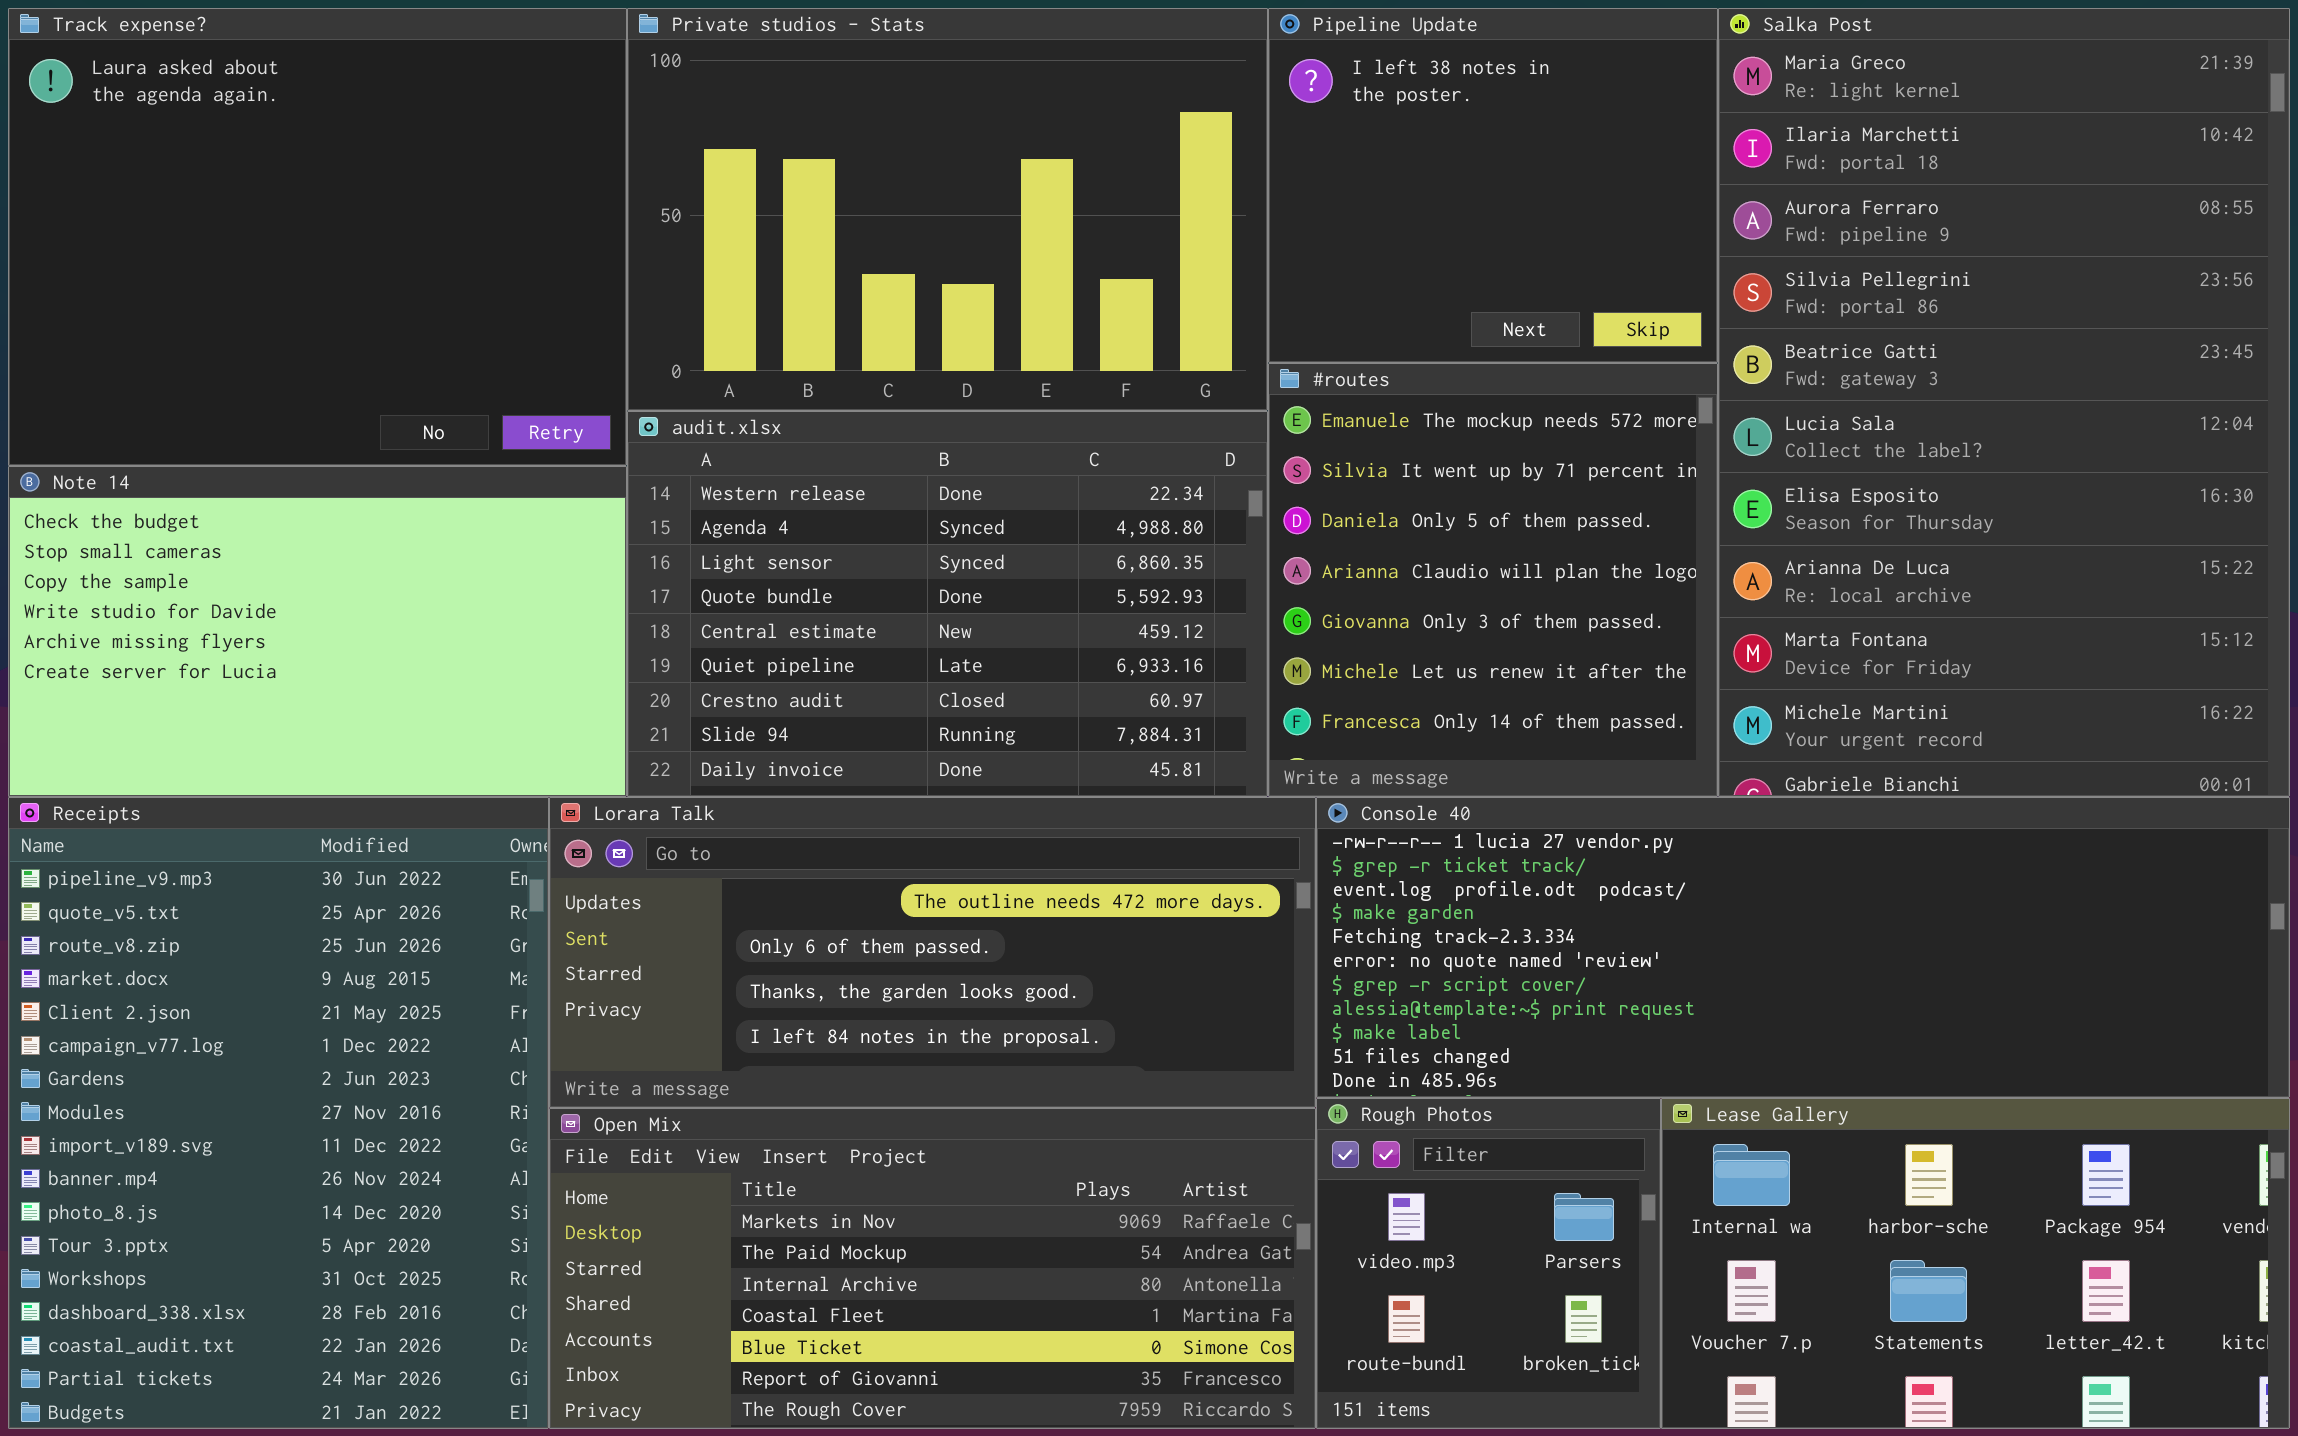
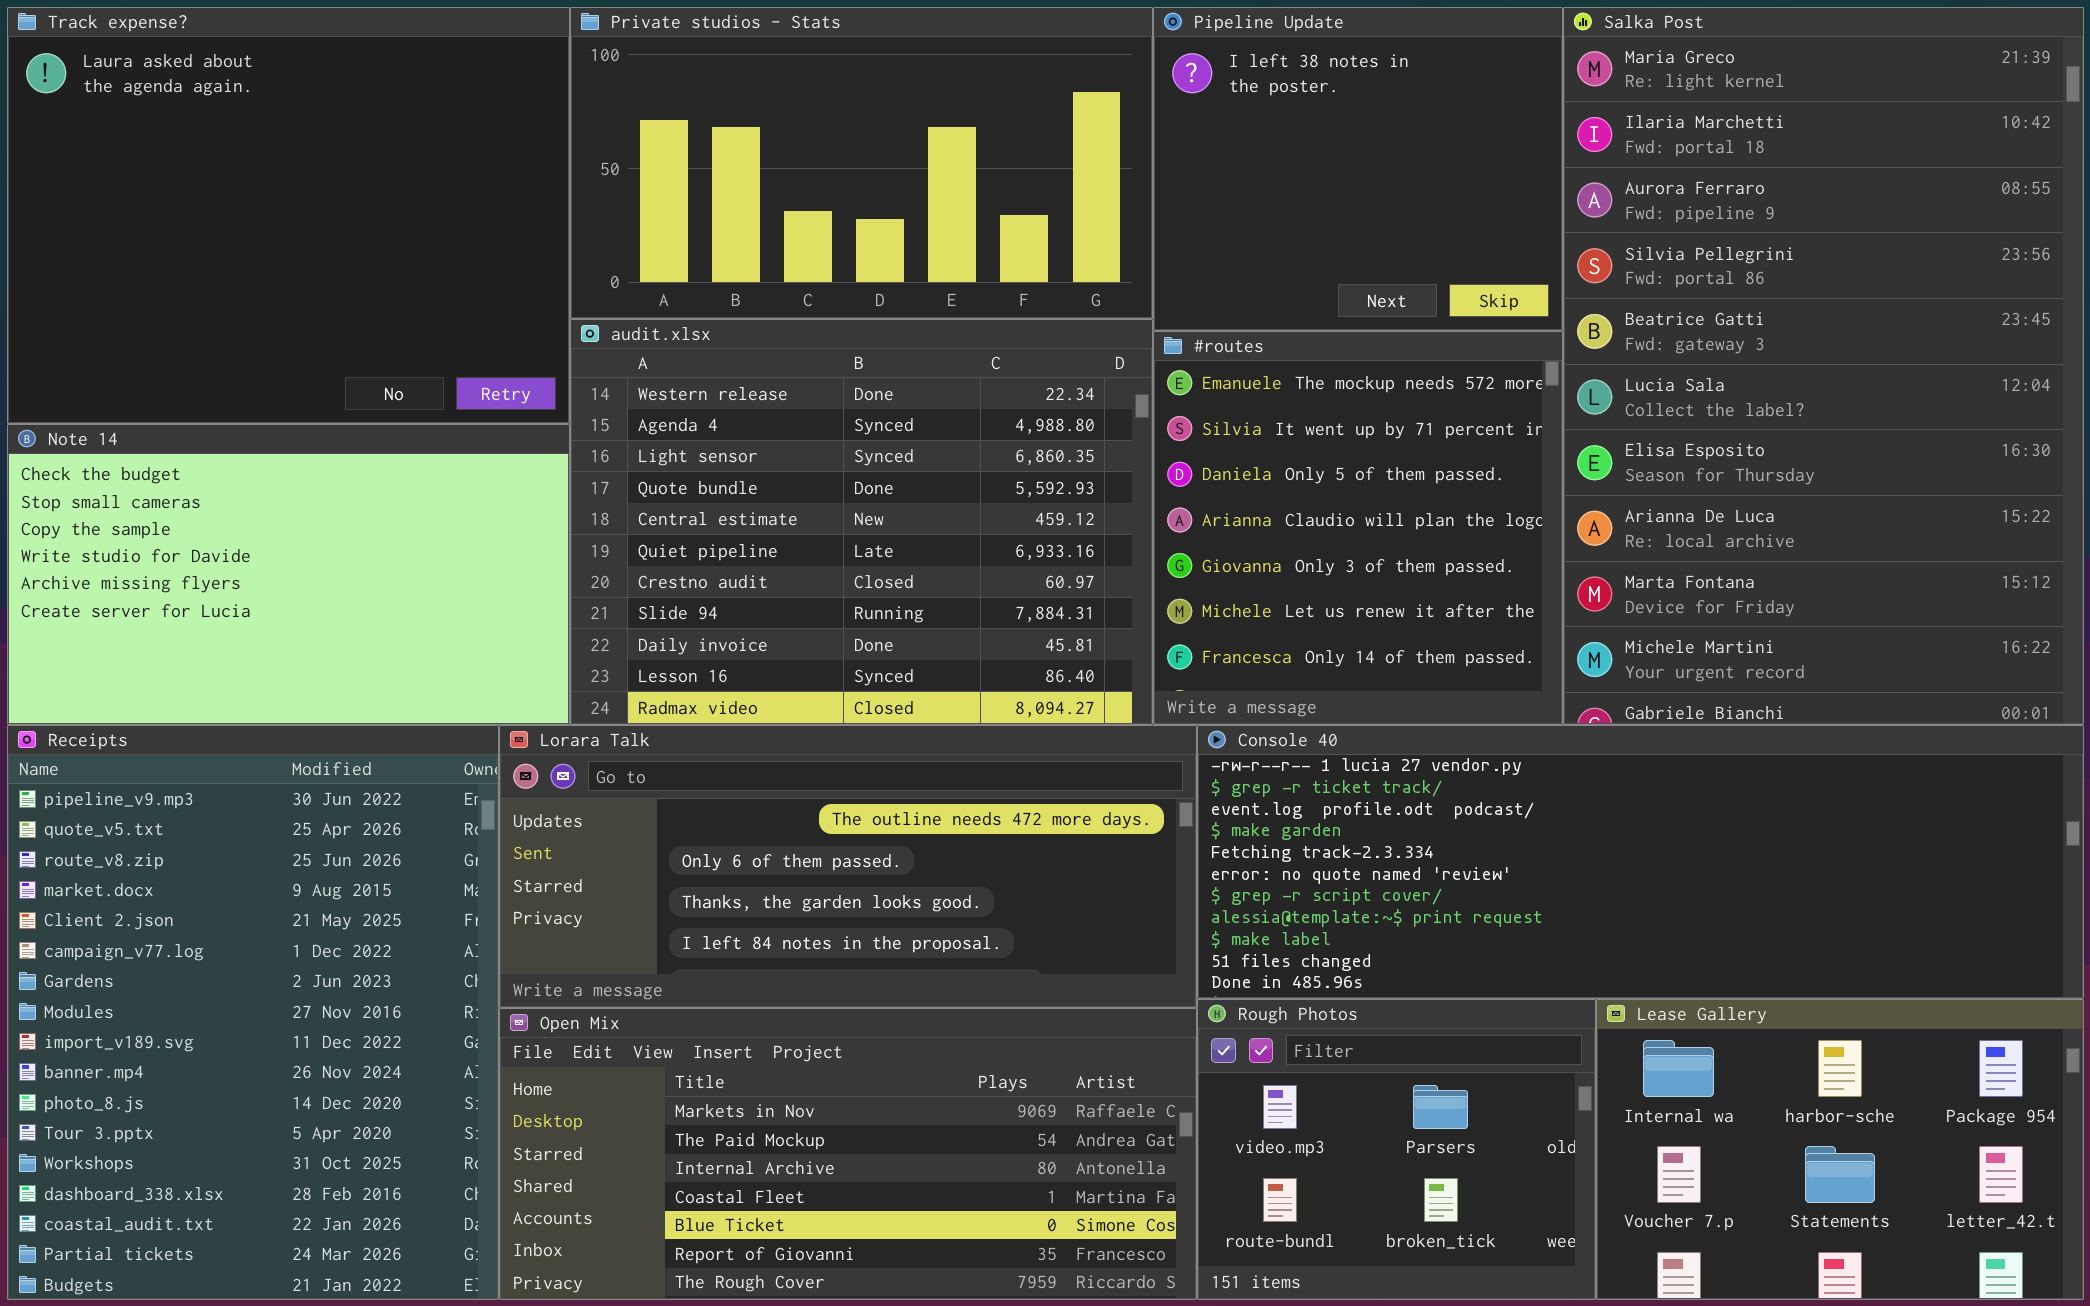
Private studios - Stats: [627,8,1268,411] -> [570,7,1153,319], resized
audit.xlsx: [627,411,1268,797] -> [570,319,1153,725], resized
Rough Photos: [1316,1098,1661,1429] -> [1197,999,1596,1300], resized
Lease Gallery: [1661,1098,2290,1429] -> [1596,999,2084,1300], resized

